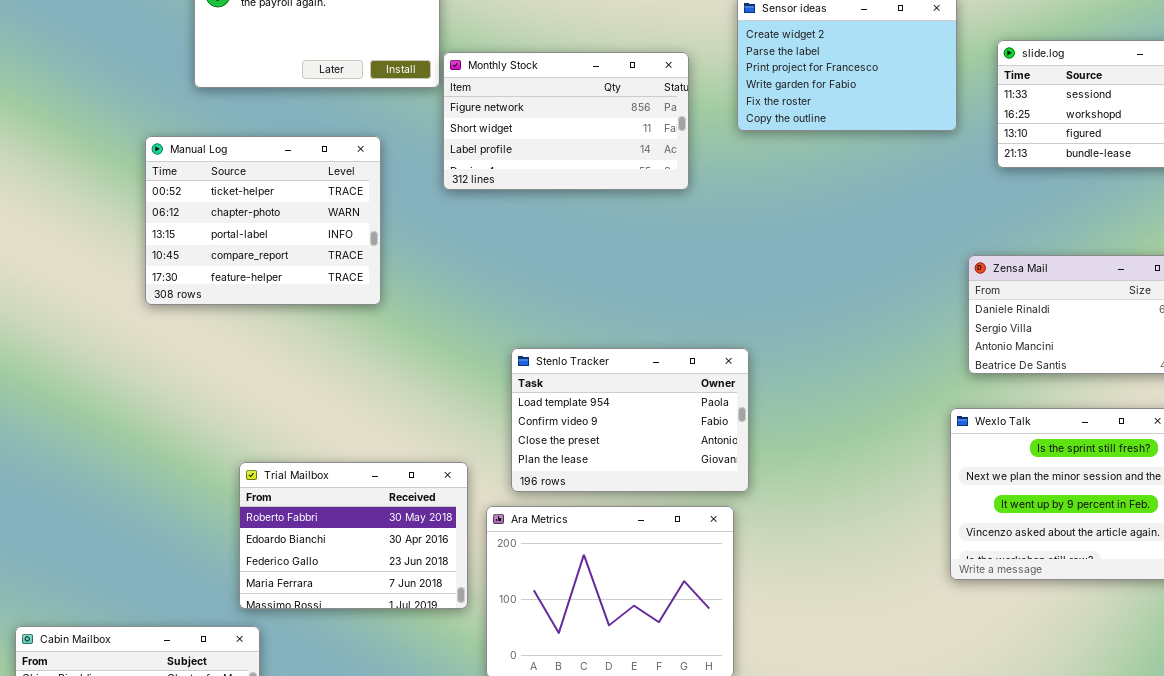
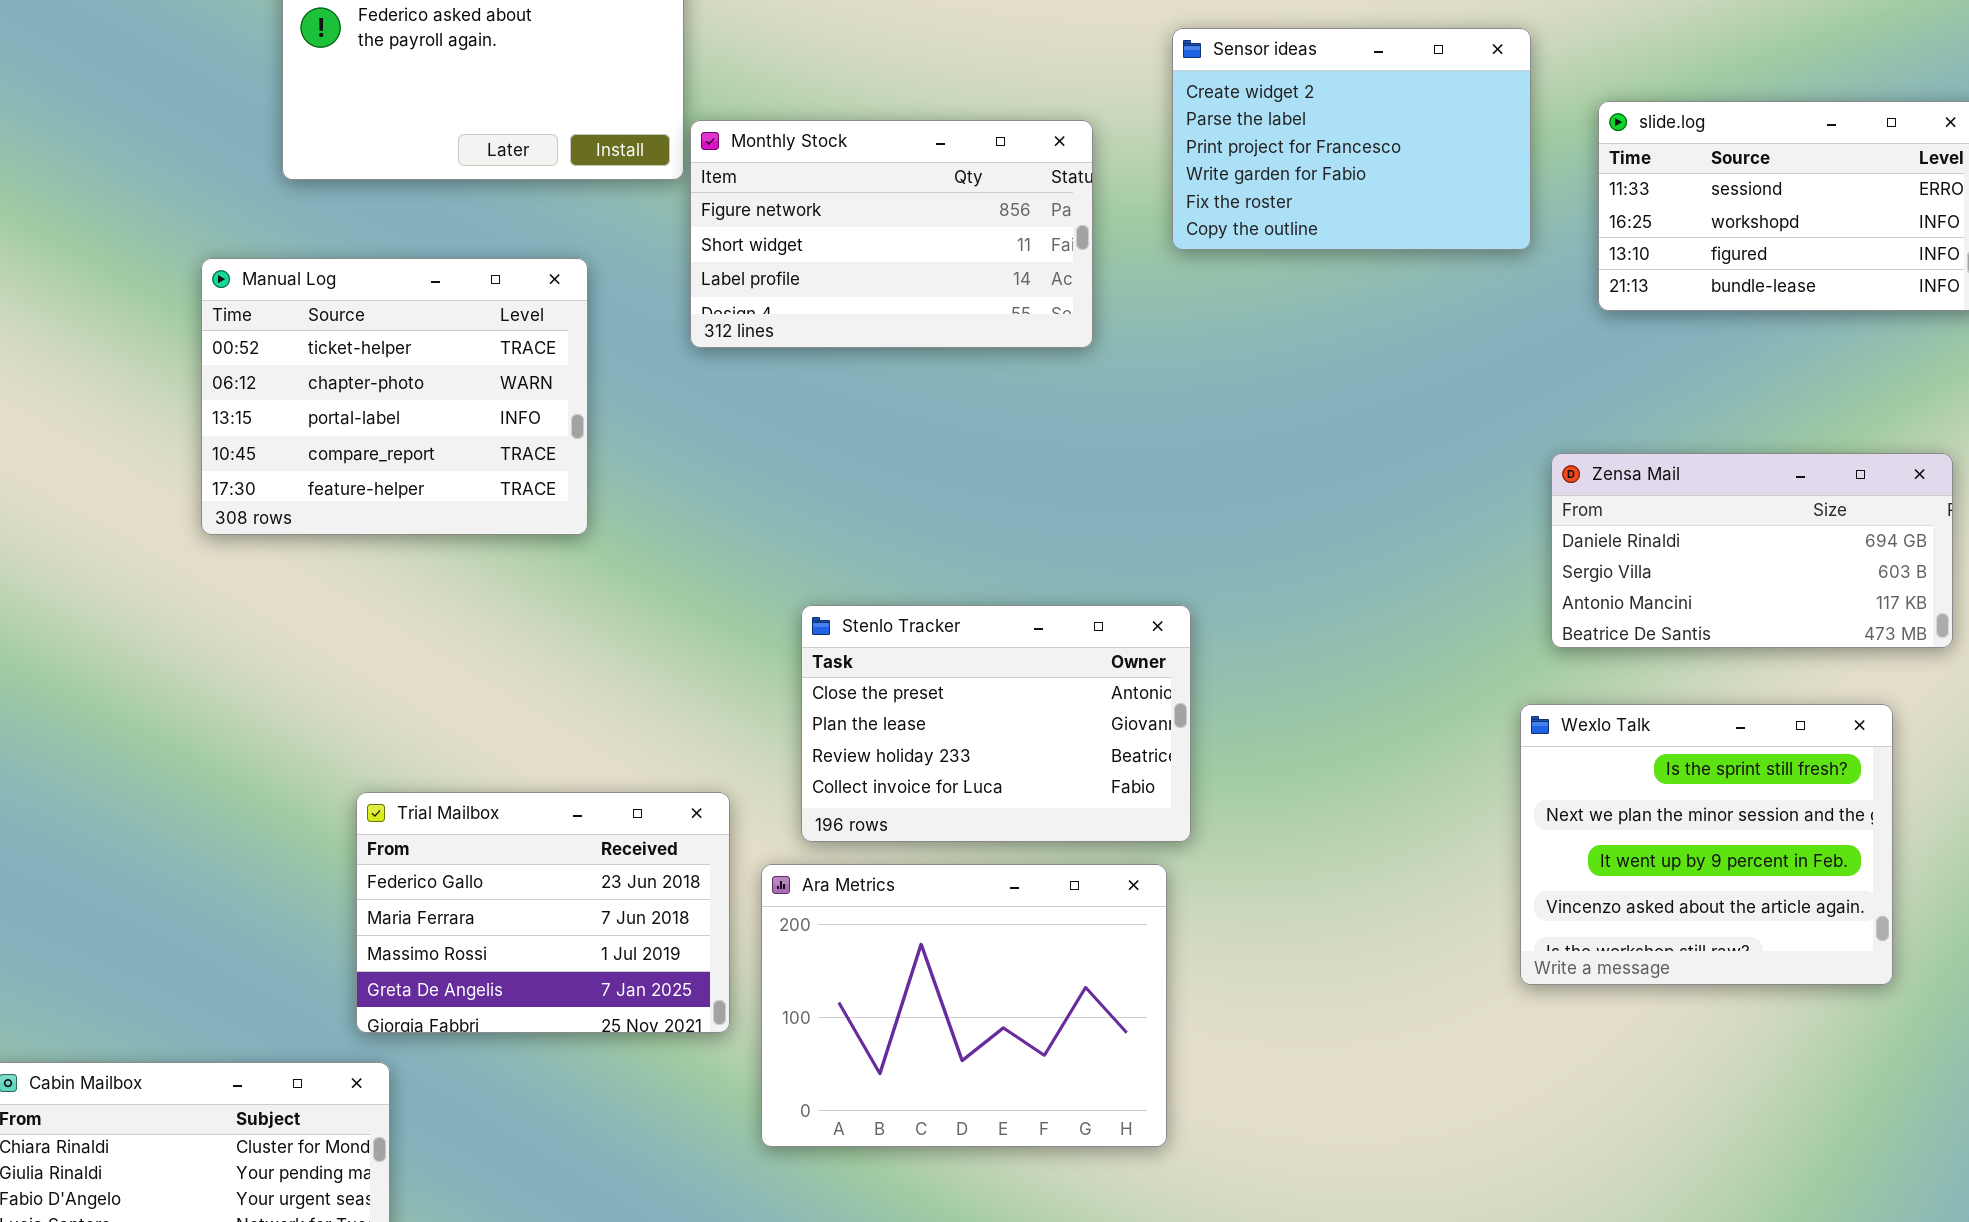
Stenlo Tracker: [511,348,749,492] -> [801,605,1191,842], scrolled down 2 rows
Trial Mailbox: [239,462,468,609] -> [356,792,730,1033], scrolled down 2 rows

